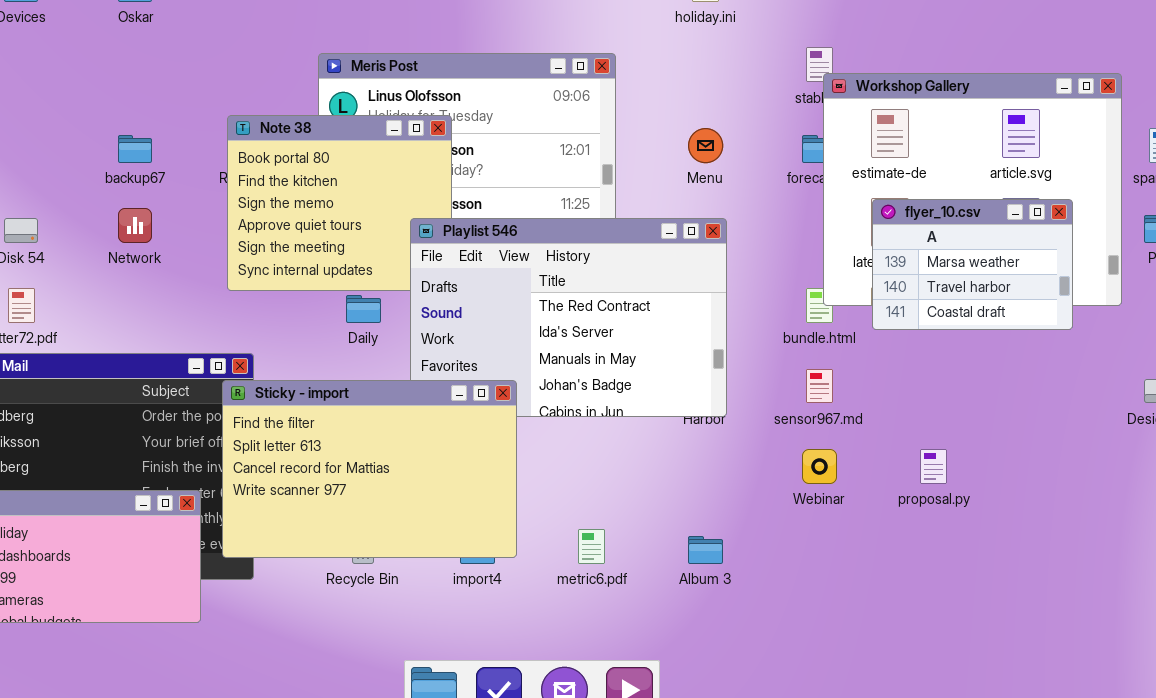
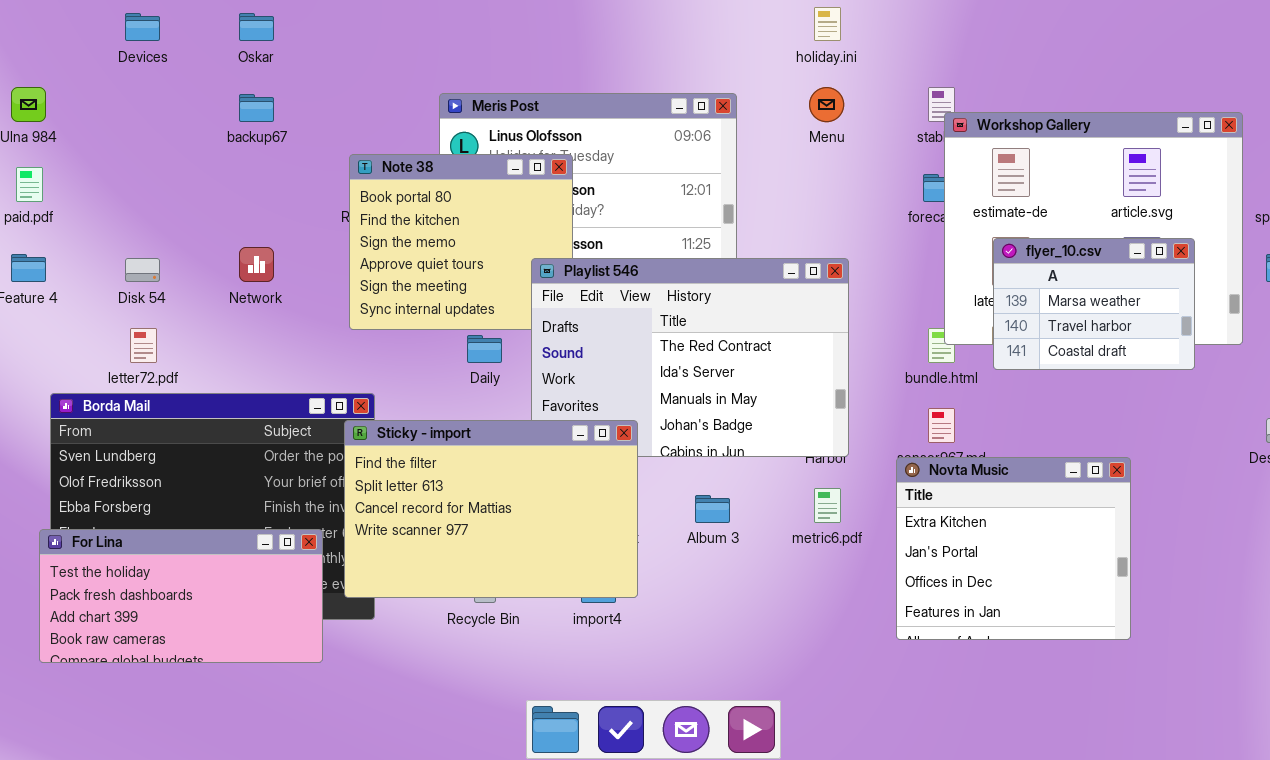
Menu: [688,128,723,163] -> [809,87,844,122], moved
backup67: [118,135,152,163] -> [239,94,274,122], moved
Novta Music: none -> [896,457,1131,640], opened
metric6.pdf: [578,529,605,564] -> [814,488,841,523], moved
Album 3: [688,536,723,564] -> [695,495,730,523], moved

